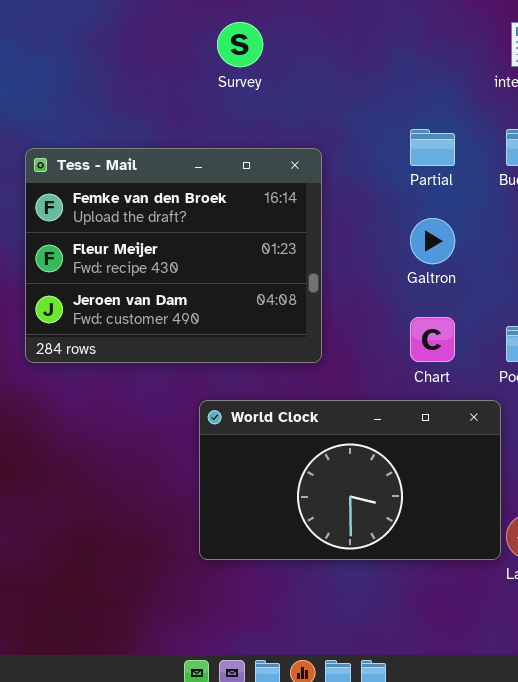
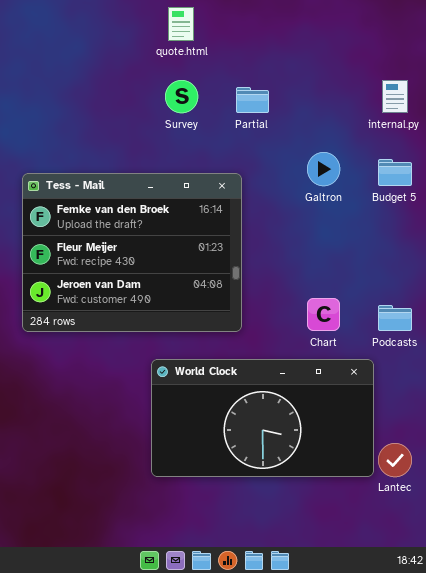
Partial: [410,129,455,166] -> [236,87,269,113], moved
Galtron: [410,218,455,264] -> [307,152,340,186], moved

